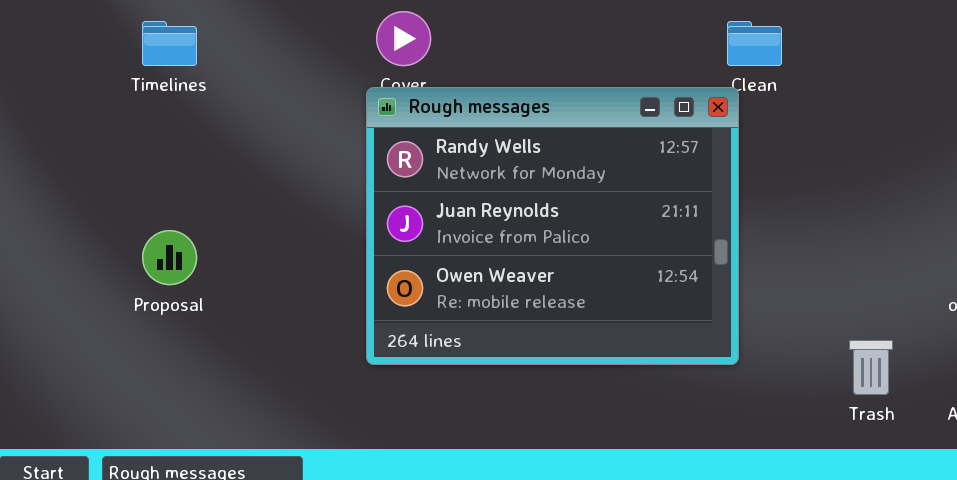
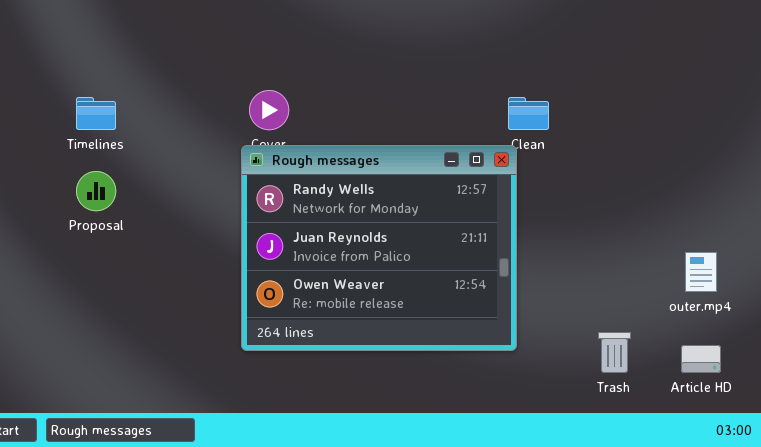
Proposal: [142,230,197,285] -> [76,171,116,211], moved

